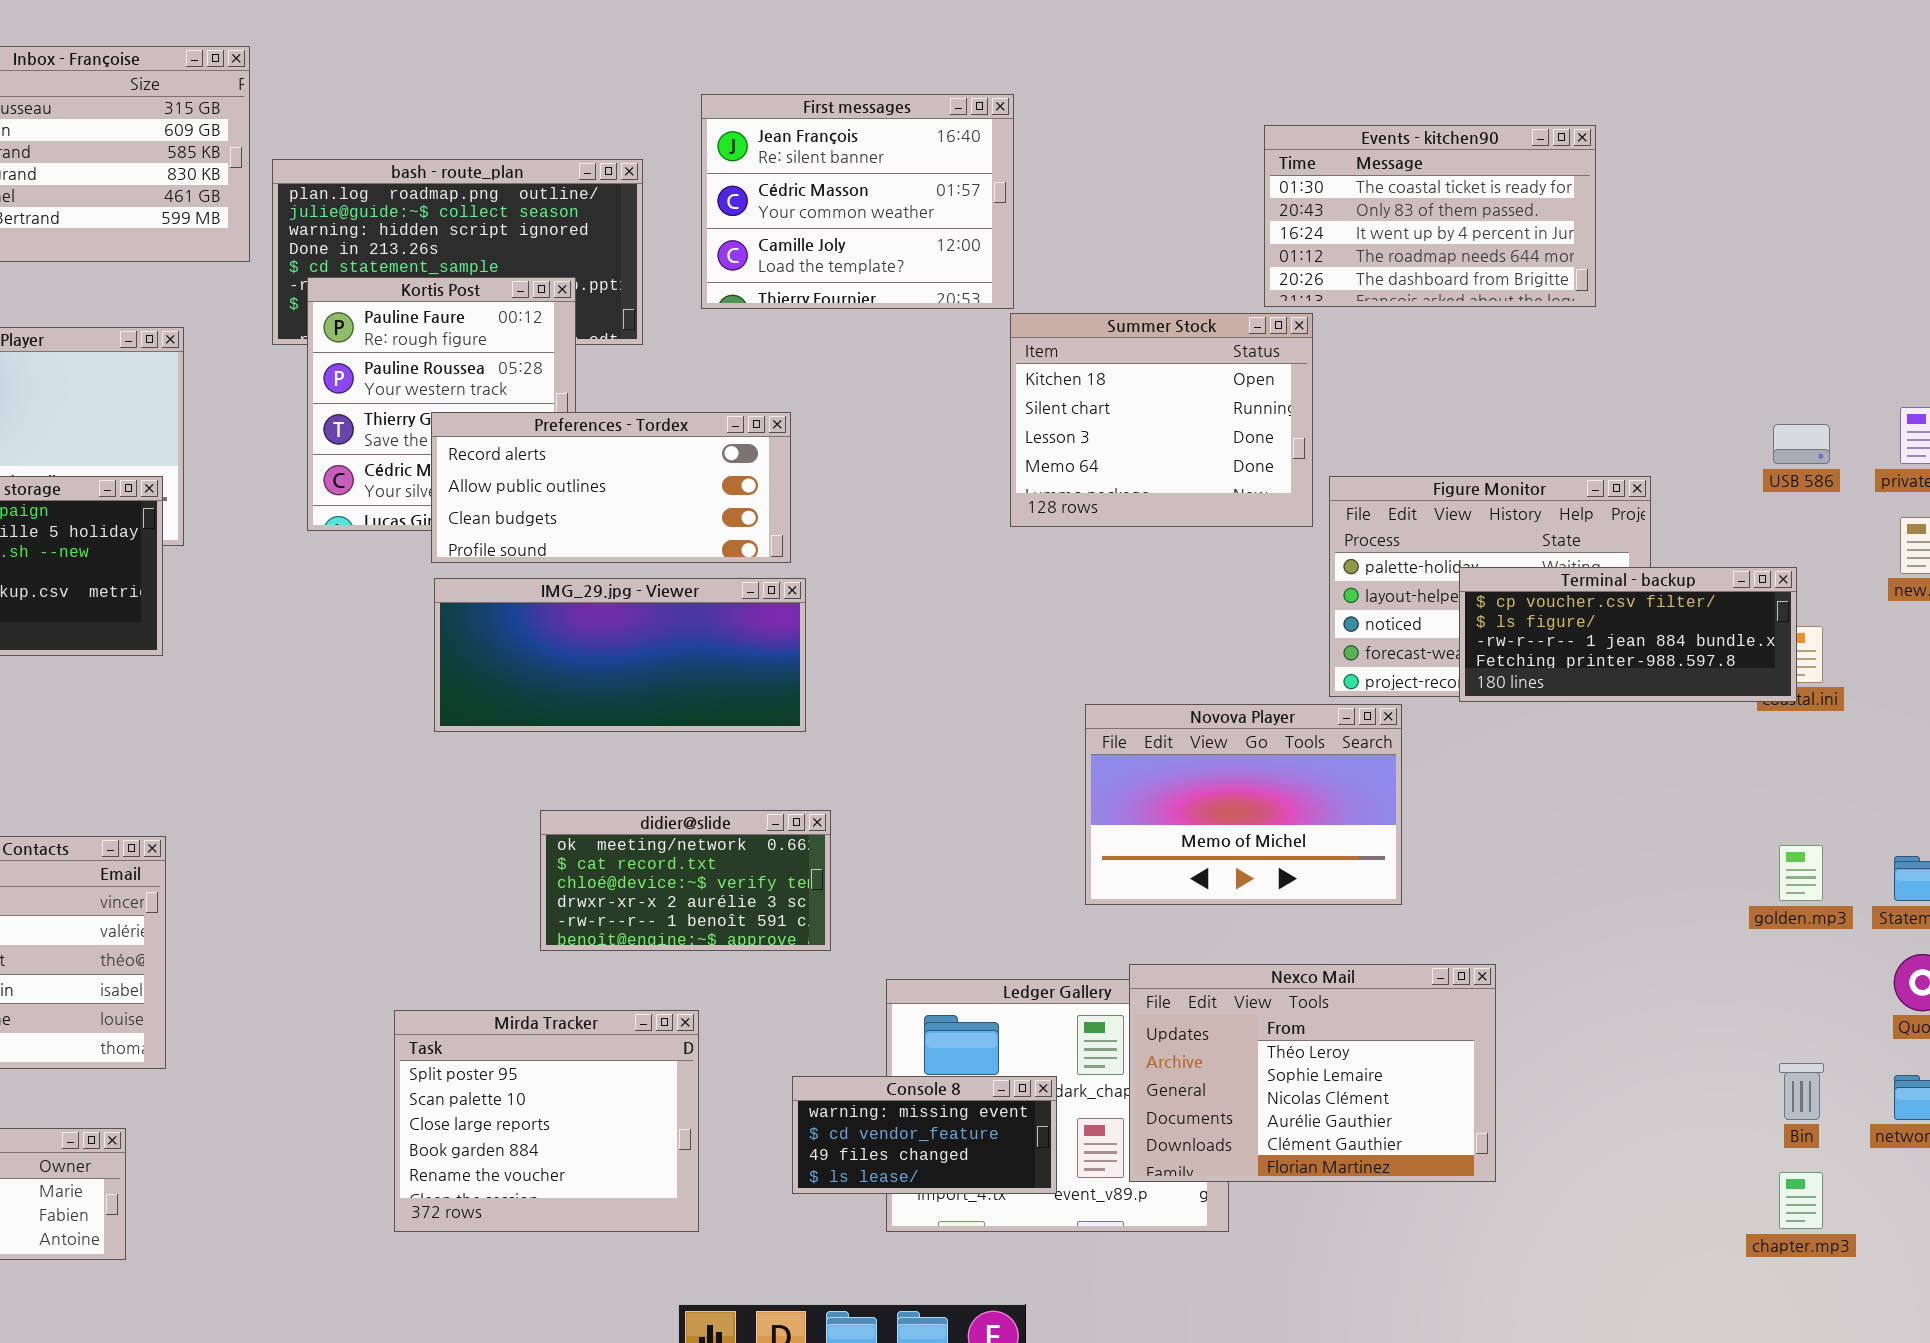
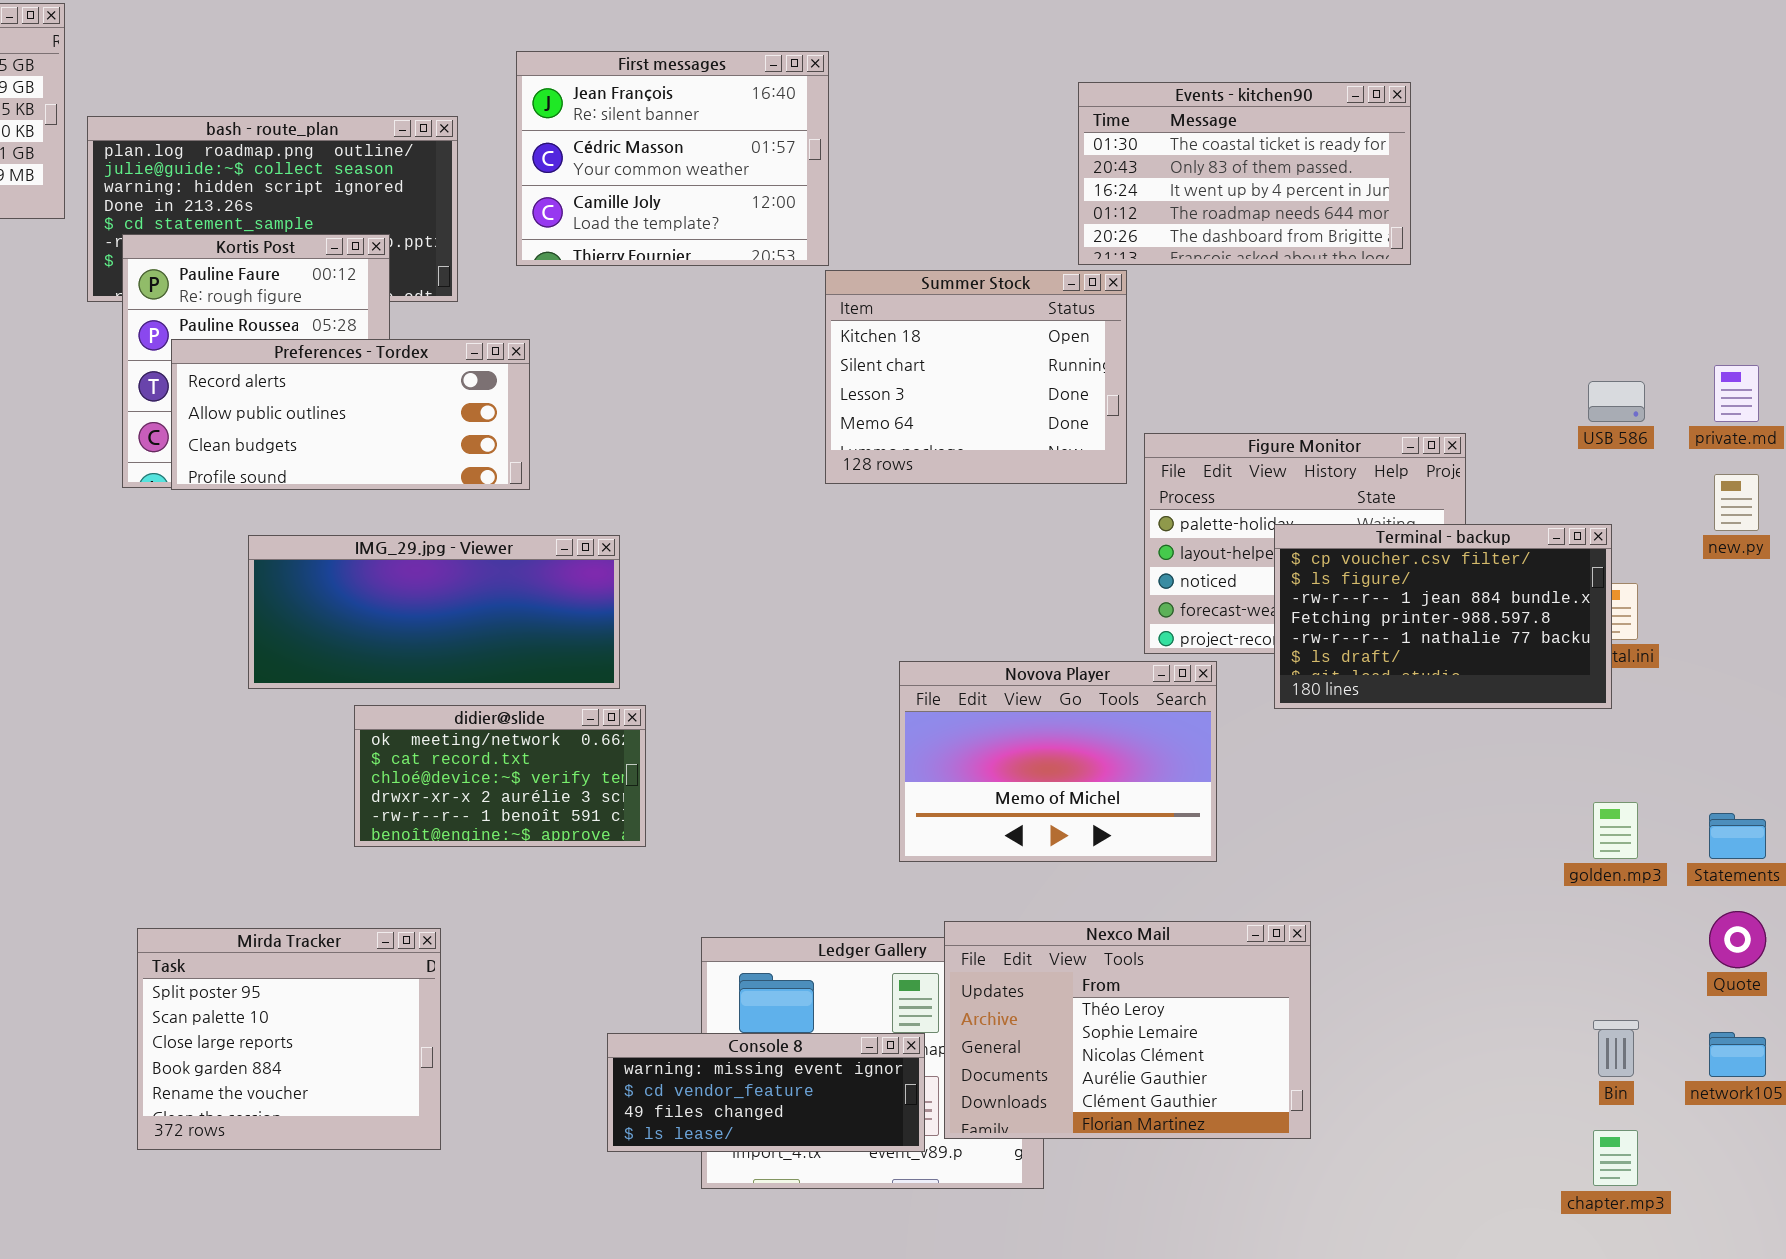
Preferences - Tordex: [431,412,791,563] -> [171,339,530,490], moved
Terminal - backup: [1459,567,1797,702] -> [1274,524,1612,709], resized
didier@slide: [540,810,831,951] -> [354,705,646,847], moved
Mirda Tracker: [394,1010,699,1232] -> [137,928,441,1150], moved
Console 8: [792,1076,1057,1194] -> [607,1033,925,1152], resized

